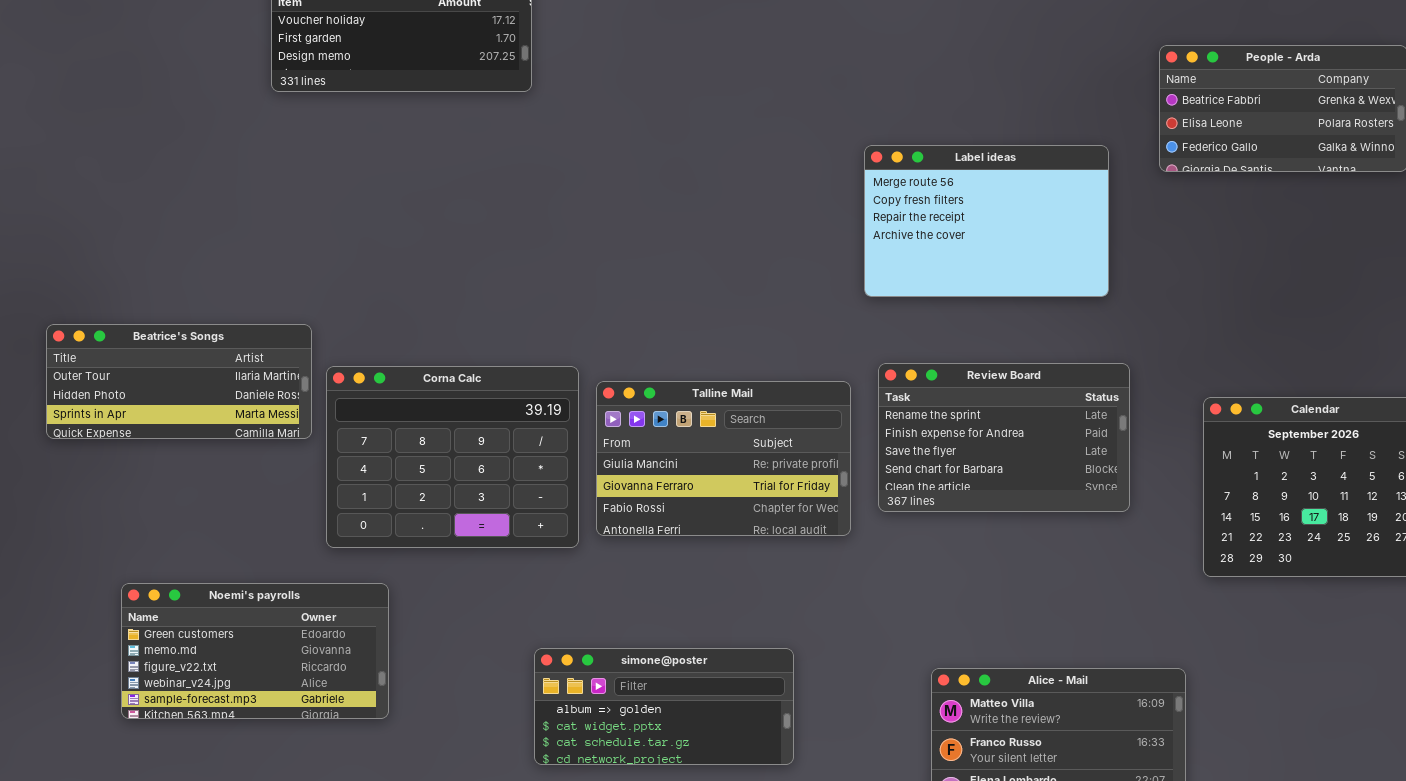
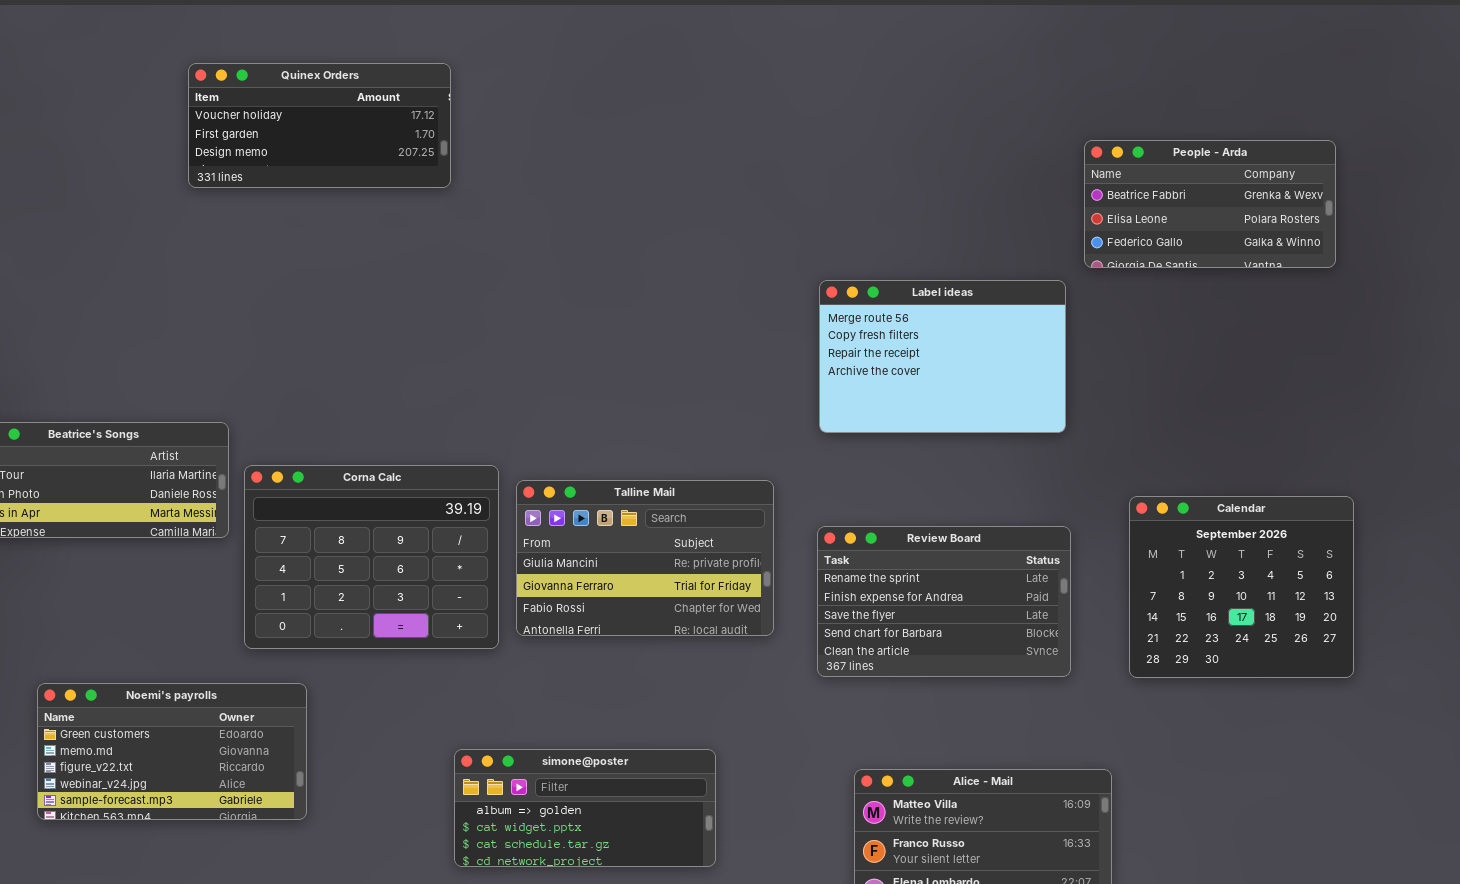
Label ideas: [864,145,1109,297] -> [819,280,1066,433], moved
Review Board: [878,363,1130,512] -> [817,526,1071,677], moved

